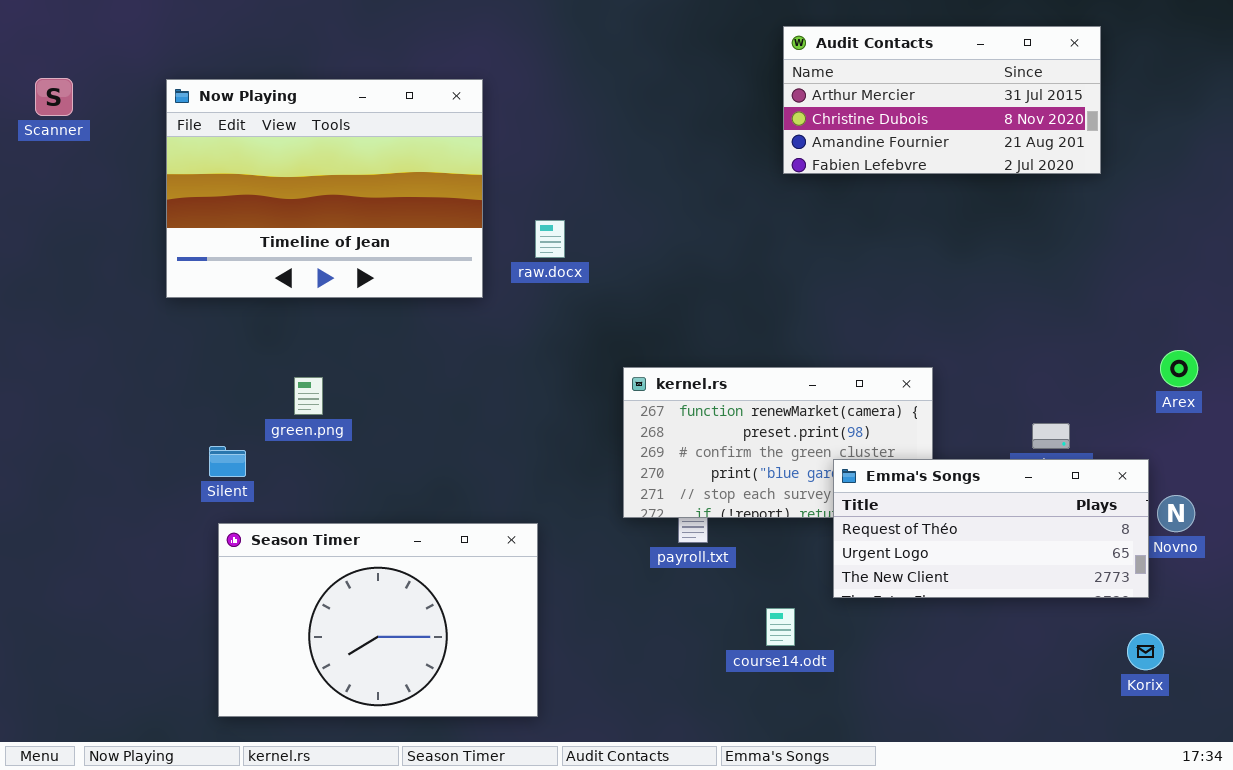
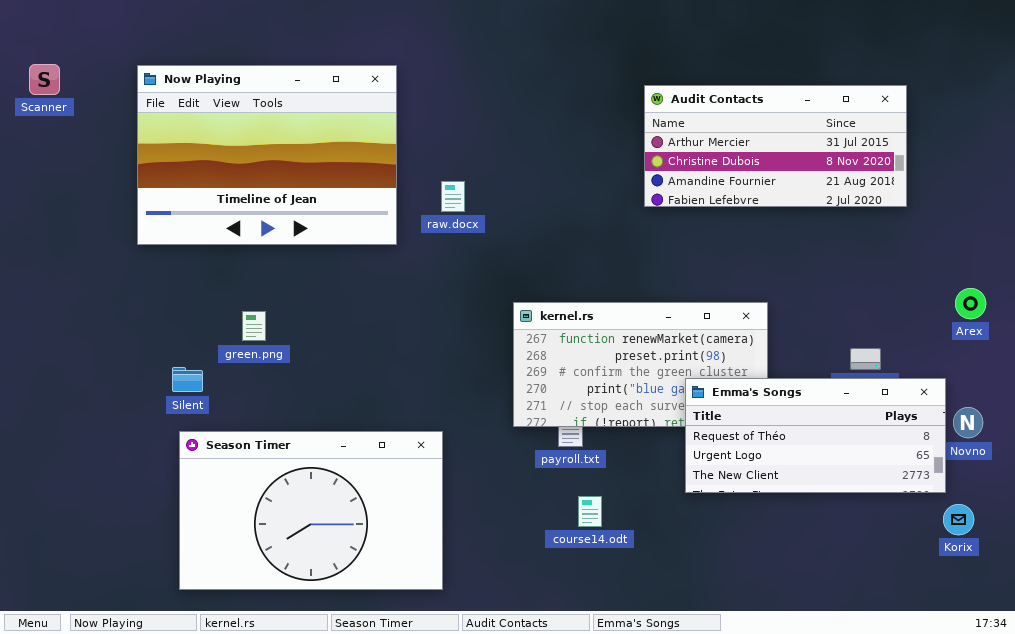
Audit Contacts: [783,26,1101,174] -> [644,85,907,207], moved
course14.odt: [766,608,795,646] -> [578,496,602,527], moved
Korix: [1127,633,1164,670] -> [943,504,974,535], moved

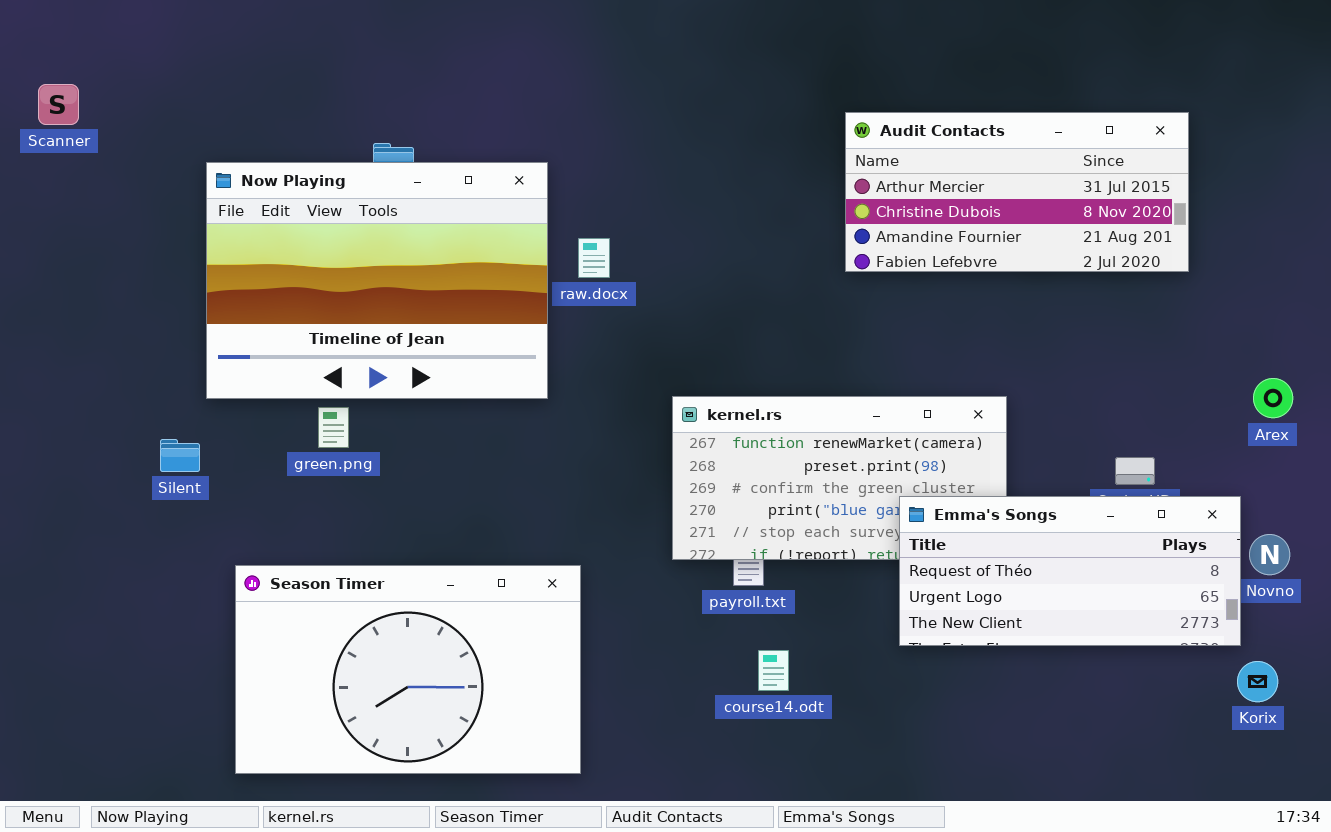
Now Playing: [137,65,397,245] -> [206,162,548,399], moved
Silent: [172,367,203,392] -> [160,439,200,472], moved

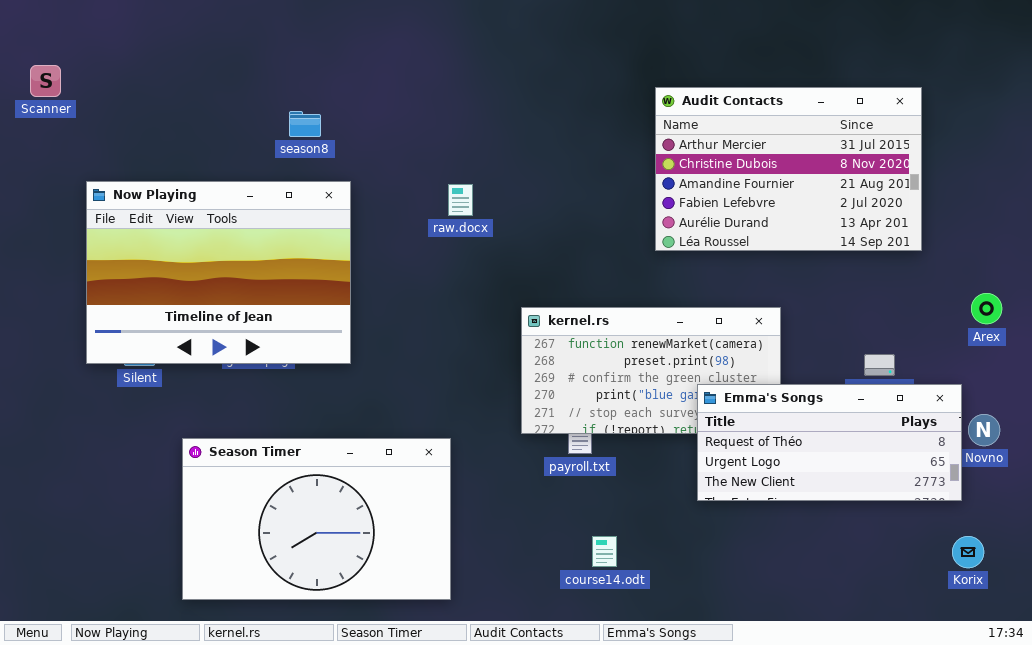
Audit Contacts: [845,112,1189,272] -> [655,87,922,251], resized
Now Playing: [206,162,548,399] -> [86,181,351,364], moved
course14.odt: [758,650,789,691] -> [592,536,617,567], moved
Korix: [1237,661,1278,702] -> [952,536,984,568], moved

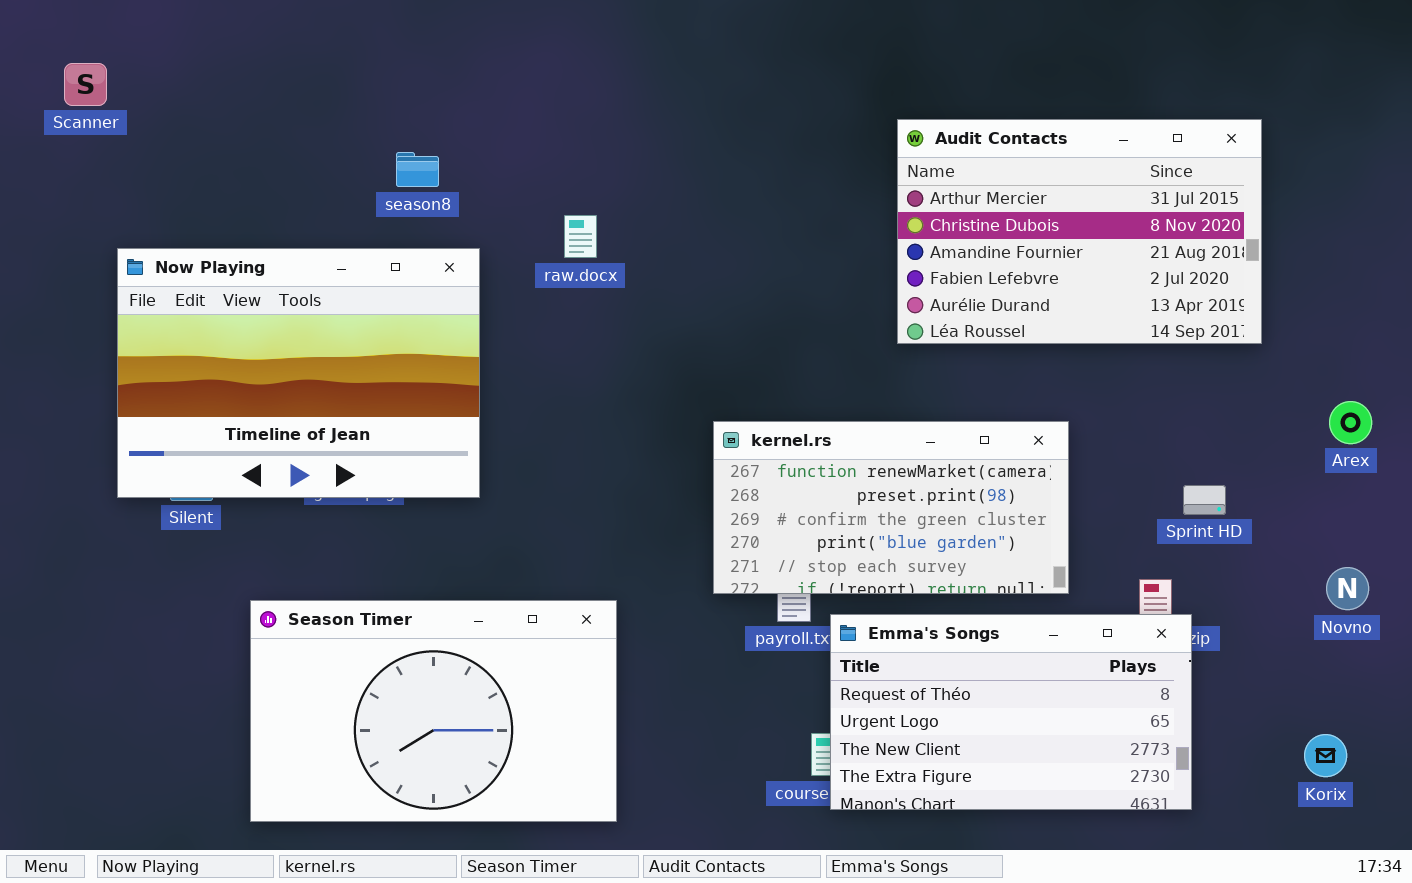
Scanner: [30,65,61,97] -> [64,63,107,106], moved
raw.docx: [448,184,473,216] -> [564,215,597,258], moved
Emma's Songs: [697,384,962,501] -> [830,614,1192,810], moved, resized

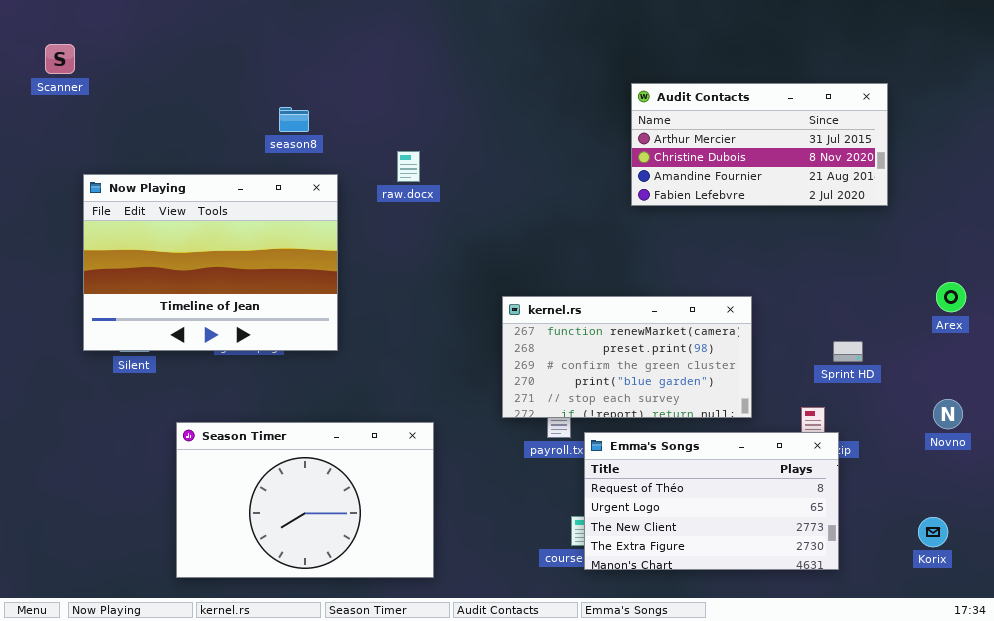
Audit Contacts: [897,119,1262,344] -> [631,83,888,206], resized

